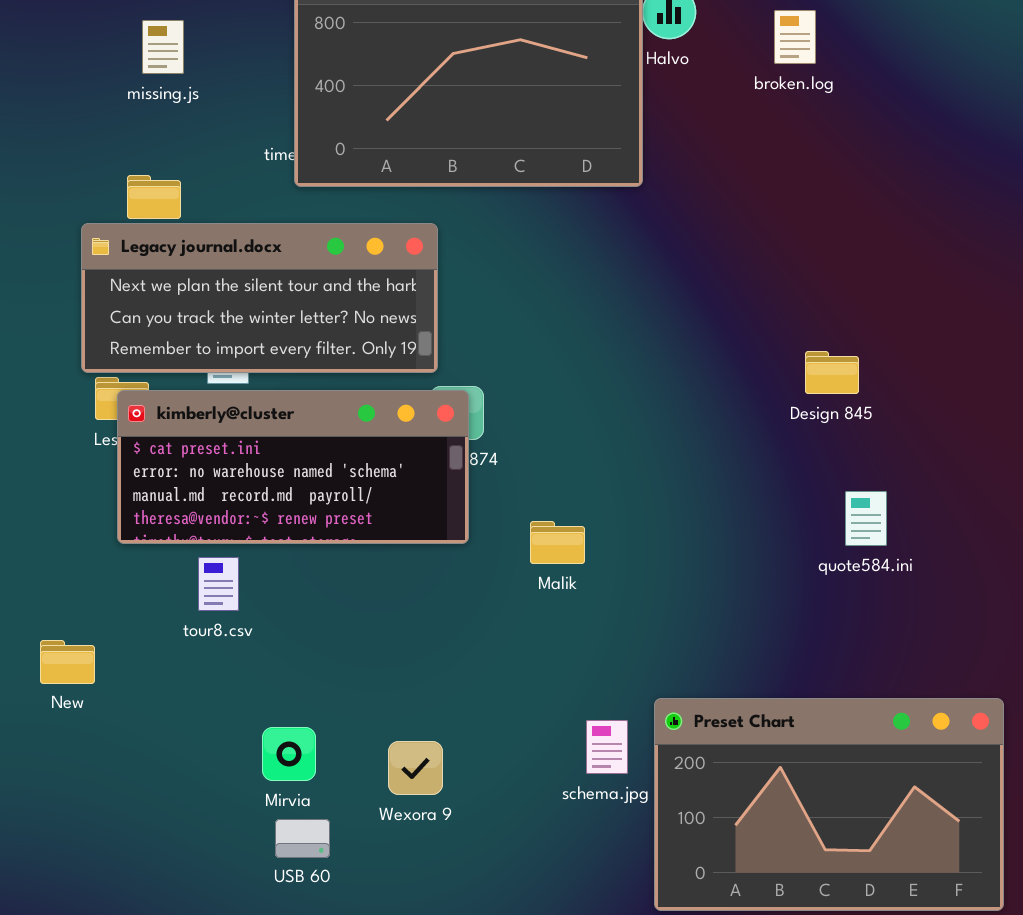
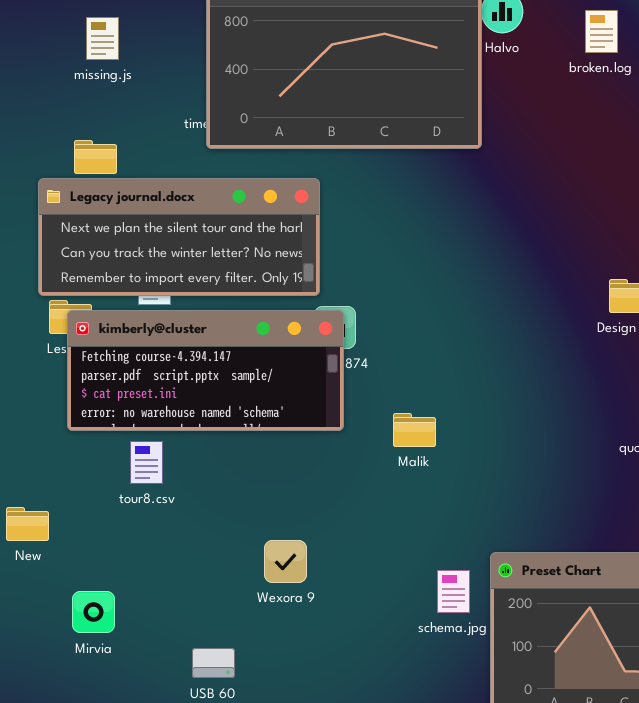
kimberly@cluster: [117,390,469,544] -> [67,310,344,431], scrolled up 2 rows
Mirvia: [262,727,316,781] -> [72,591,115,633], moved
Wexora 9: [388,741,443,795] -> [264,540,307,583], moved

